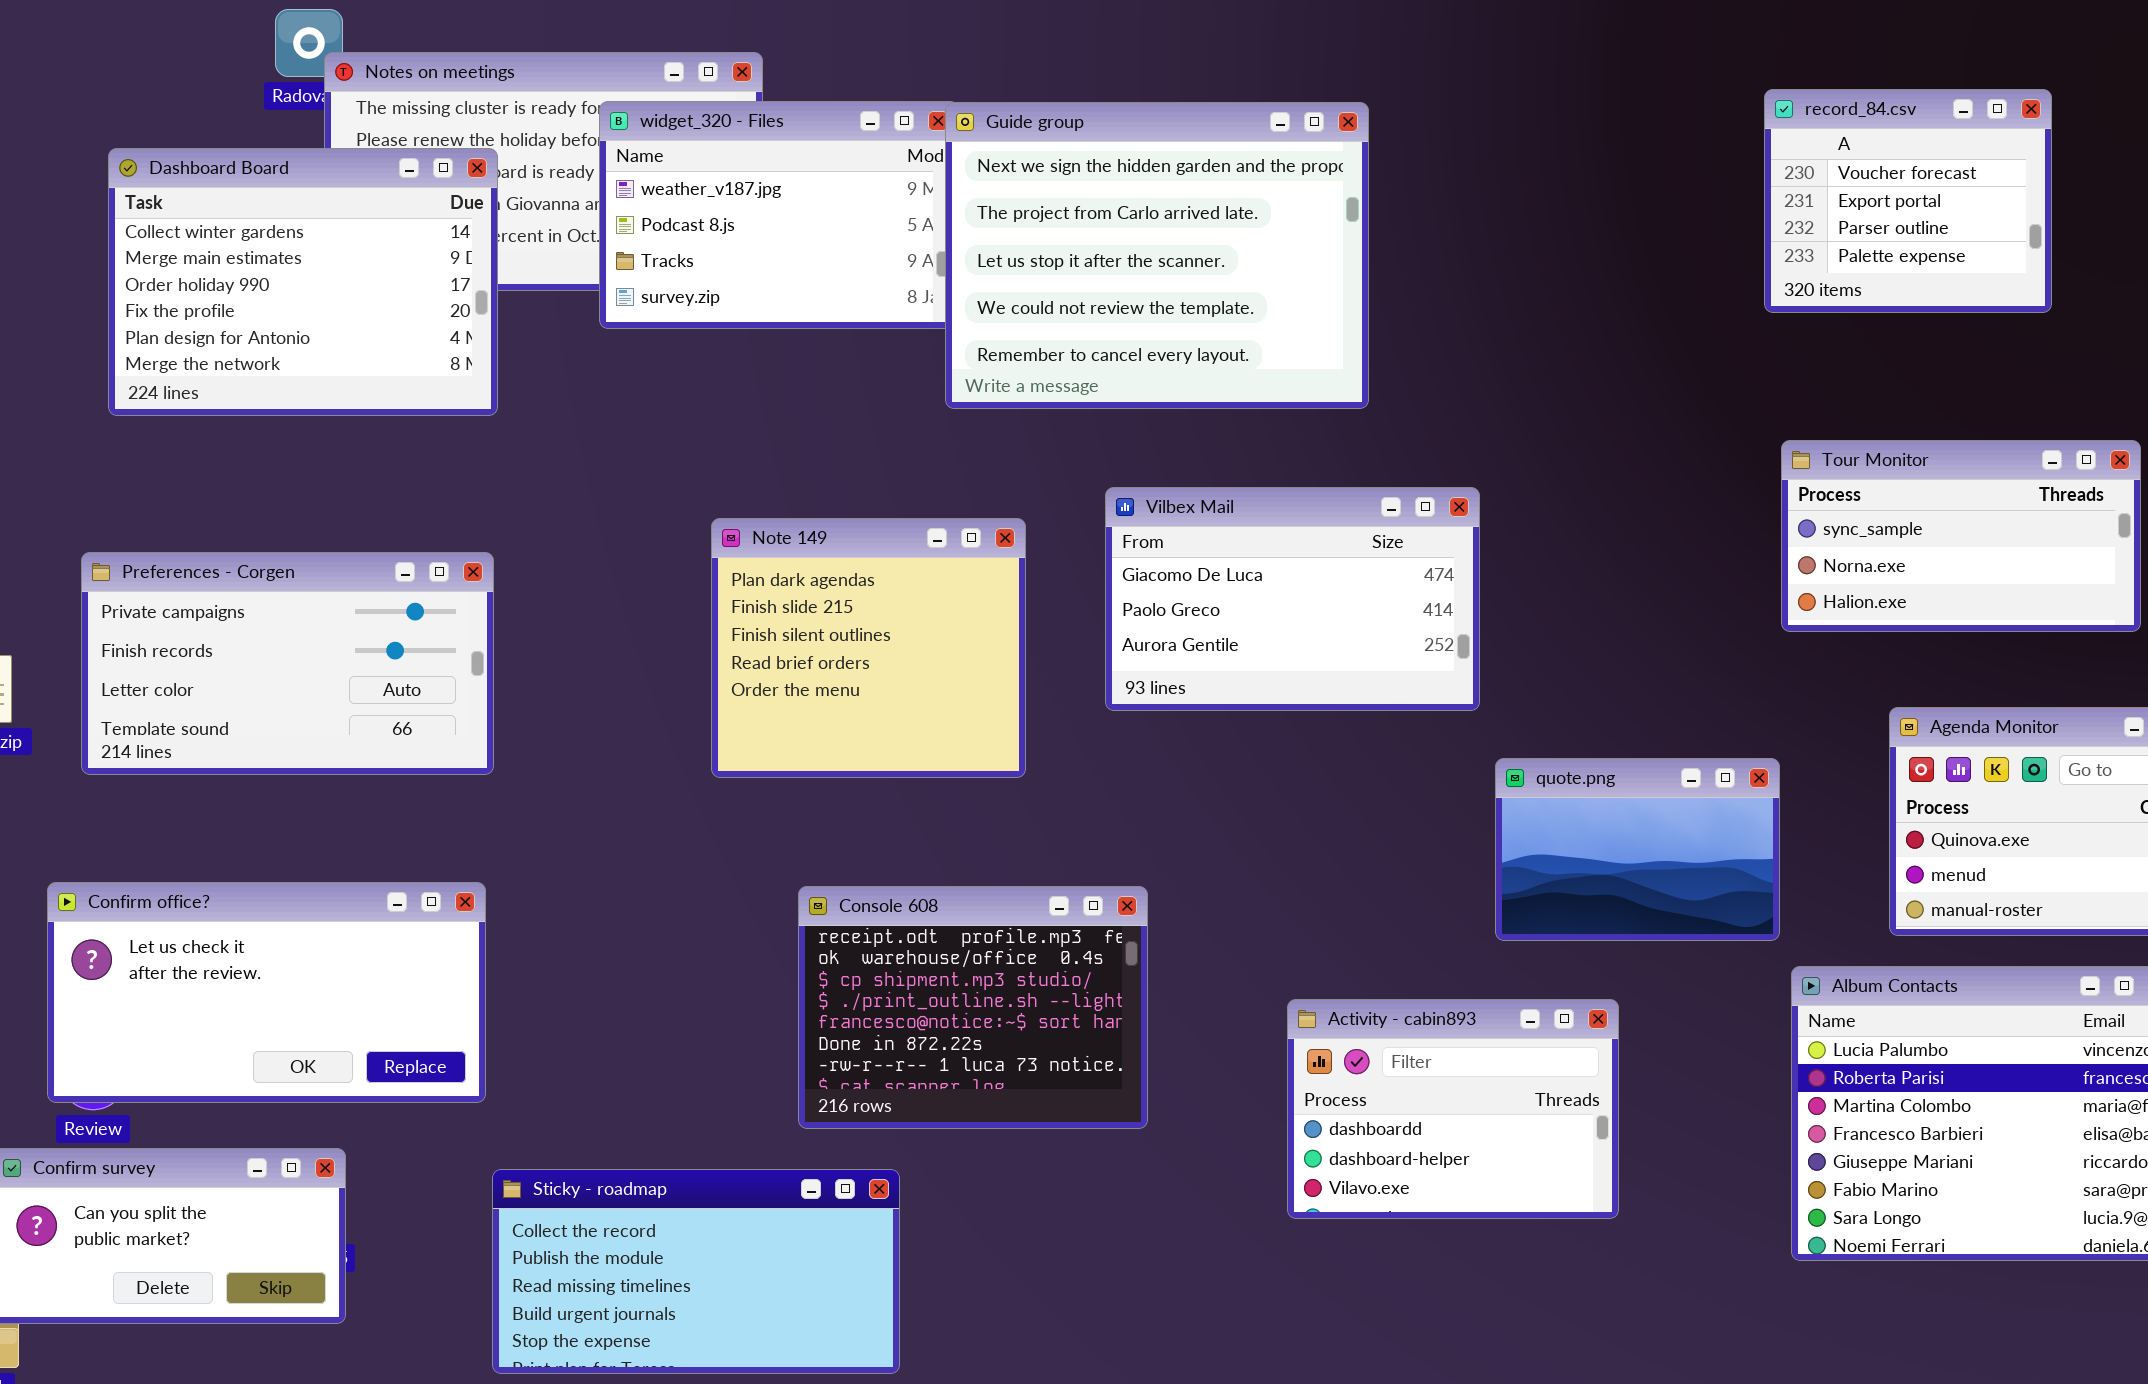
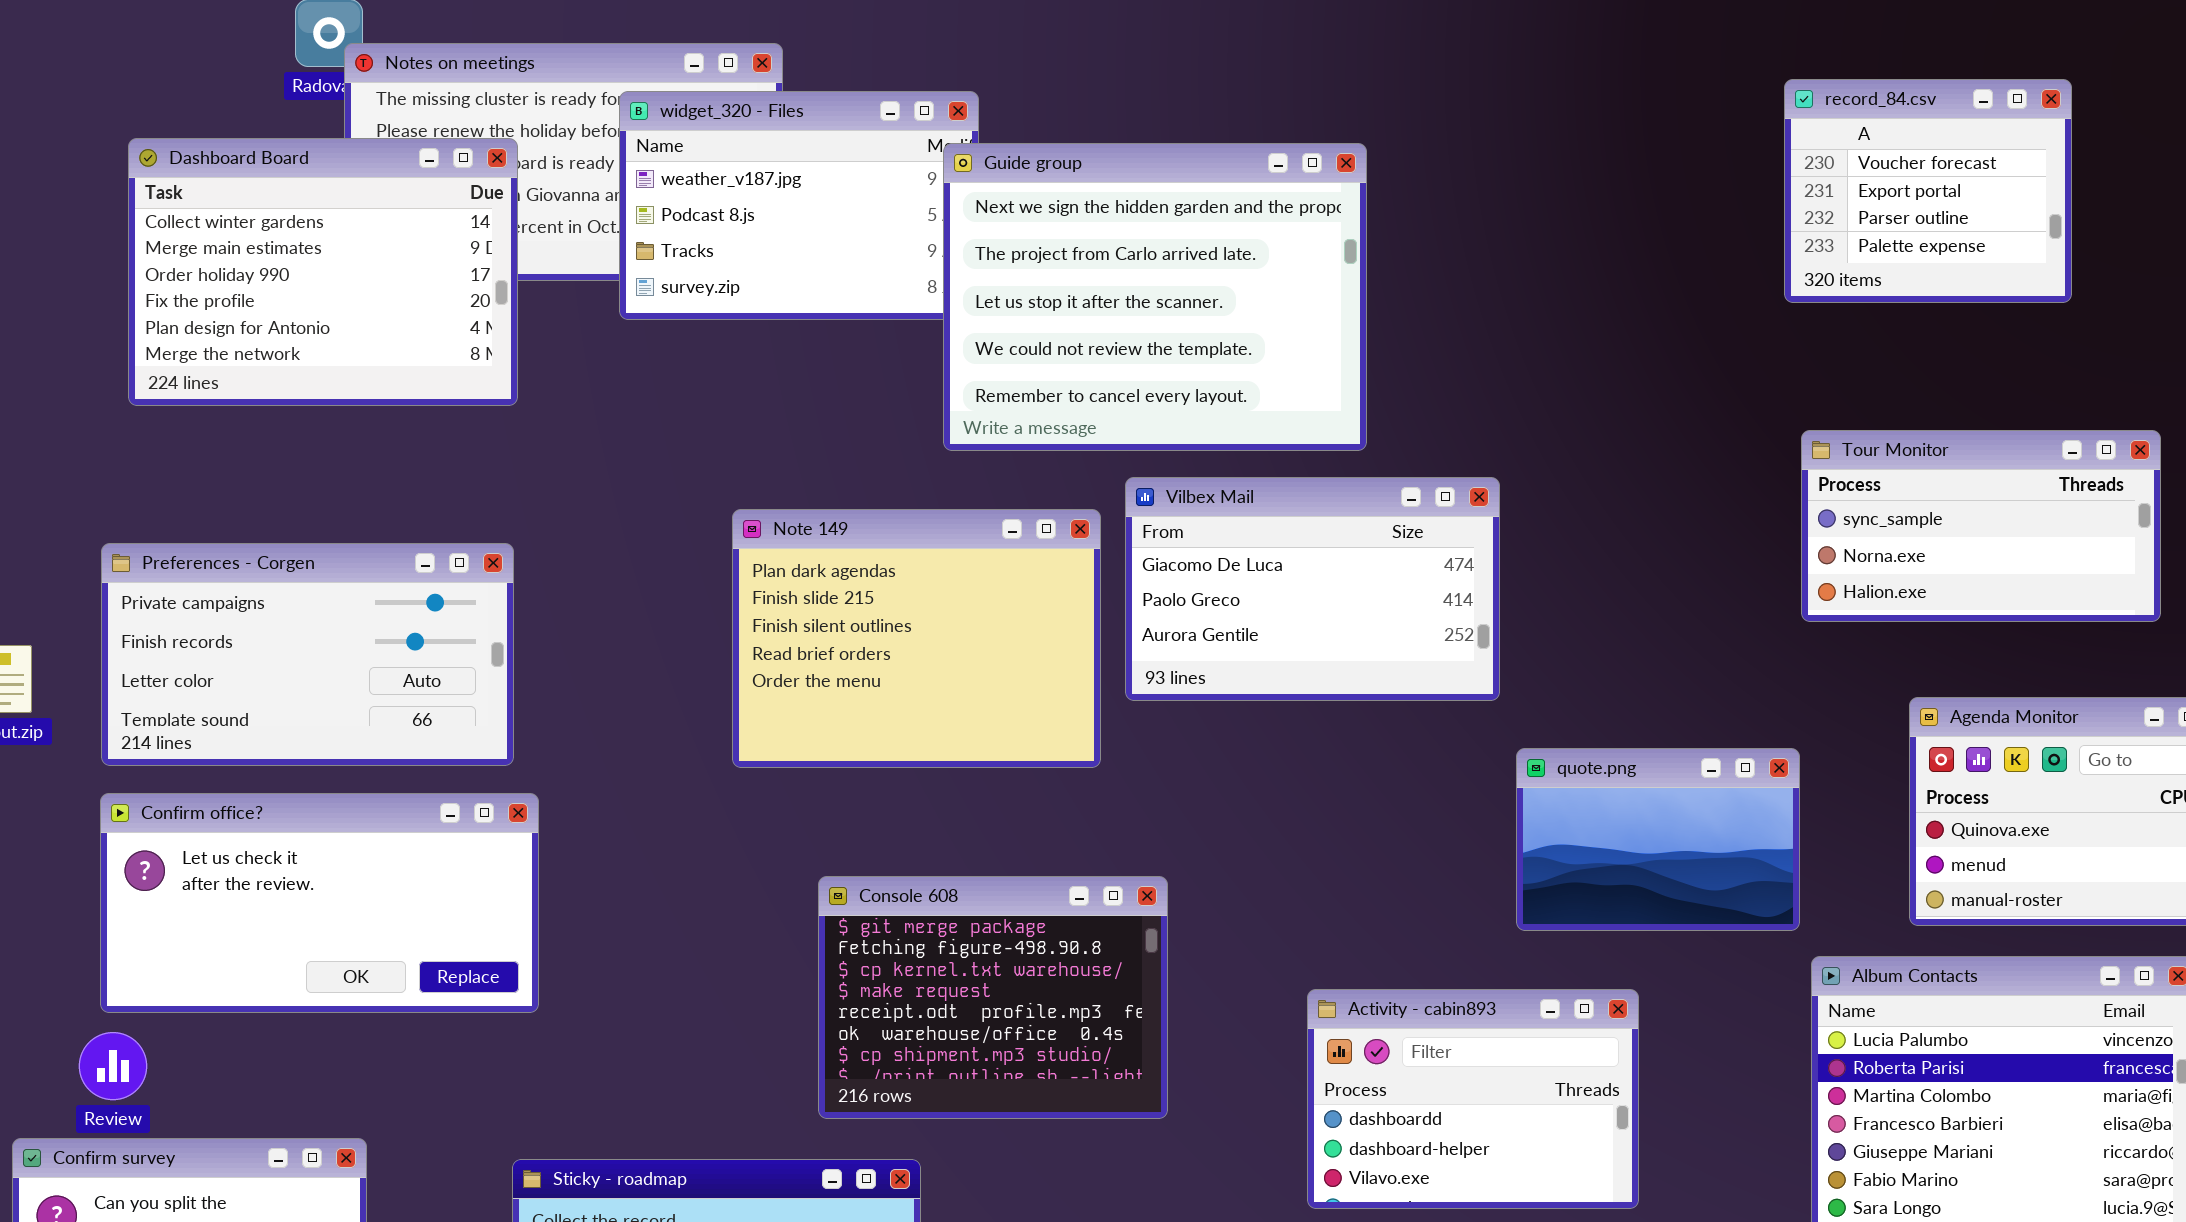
Guide group: [945,102,1369,409] -> [943,143,1367,451], moved
Note 149: [711,518,1026,778] -> [732,509,1101,768], resized
Confirm office?: [47,882,486,1103] -> [100,793,539,1013], moved
Console 608: [798,886,1148,1129] -> [818,876,1168,1119], scrolled up 4 rows

